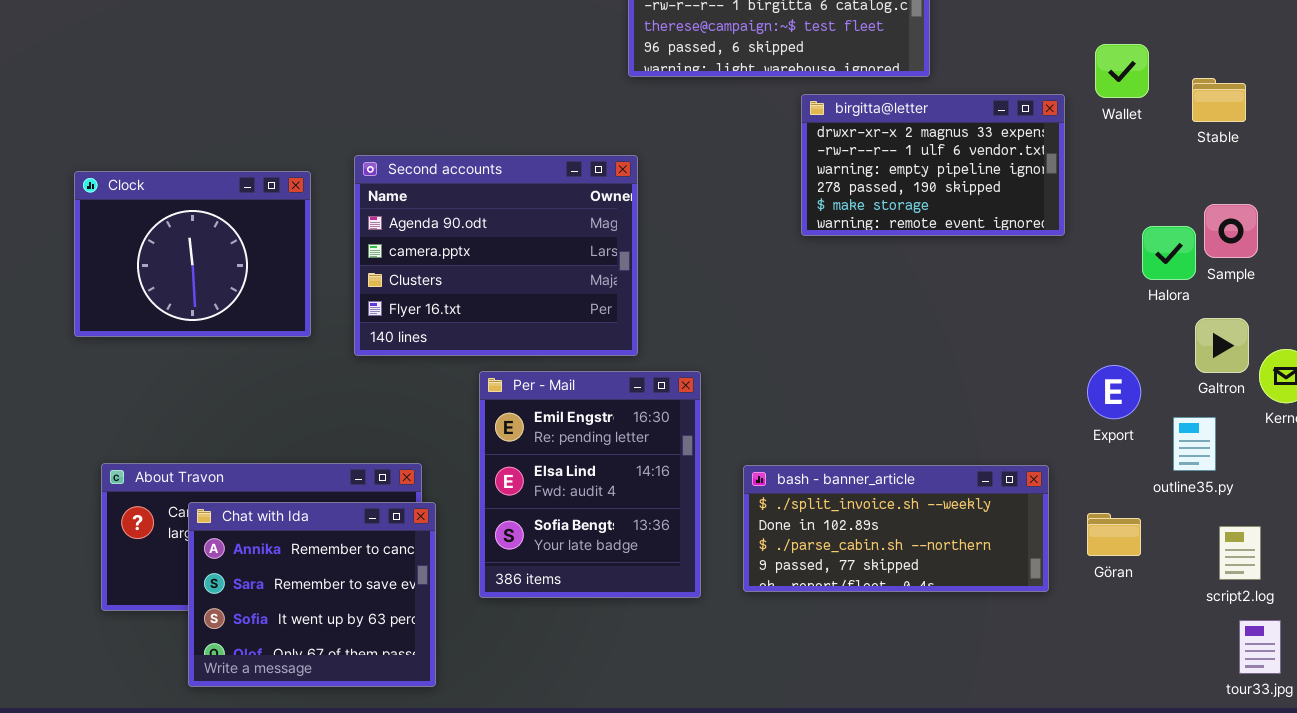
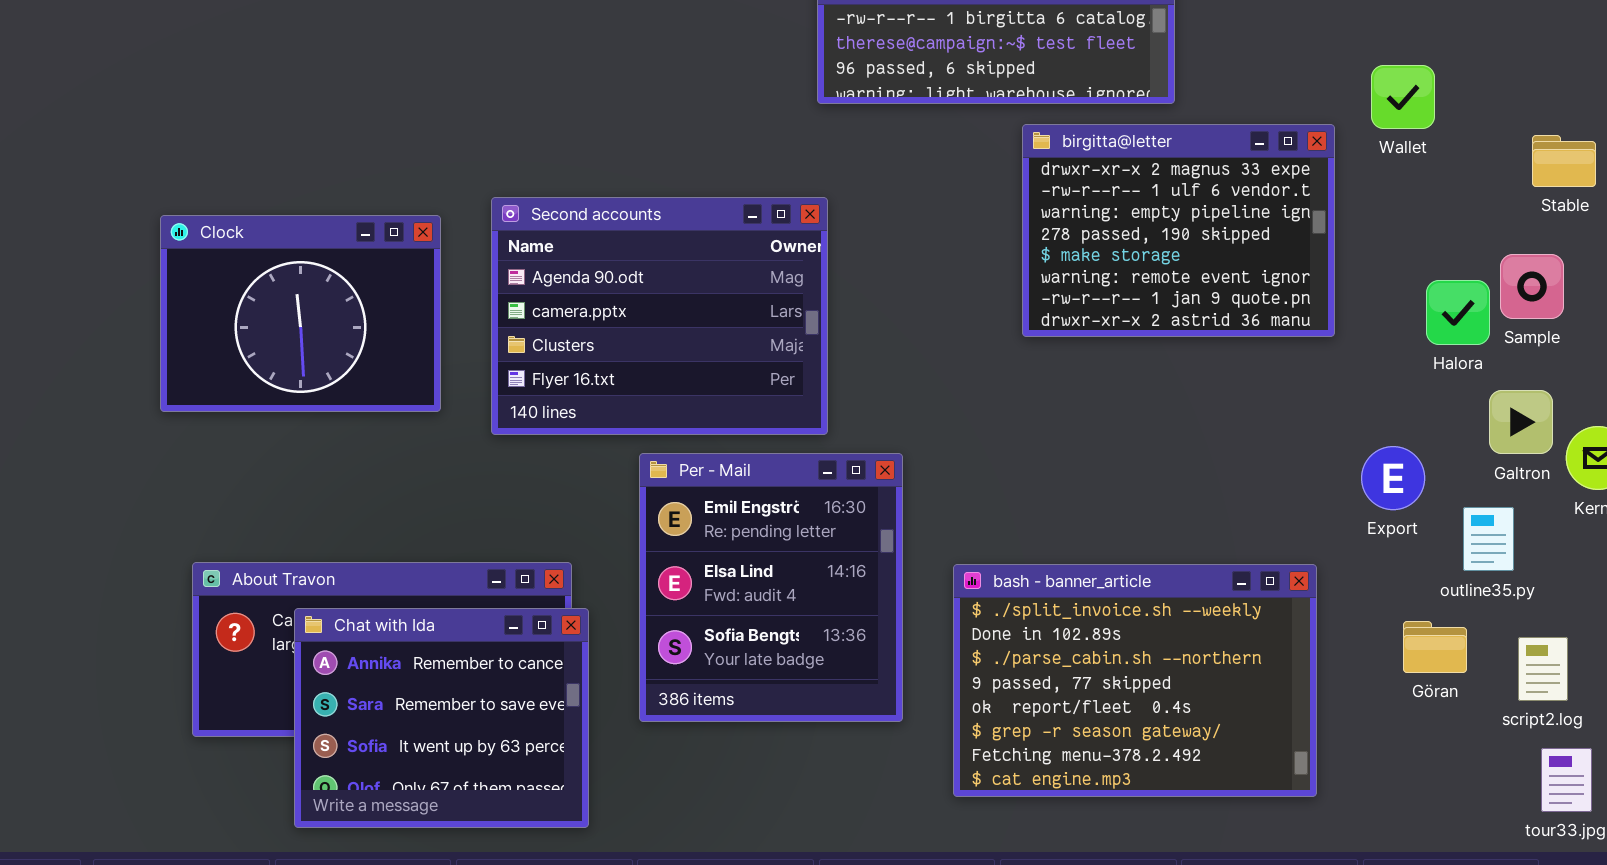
Stable: [1192,78,1246,122] -> [1532,135,1596,187], moved
birgitta@letter: [801,94,1065,236] -> [1022,124,1335,337], resized
bash - banner_article: [743,465,1049,592] -> [953,564,1317,797], resized
Göran: [1087,513,1141,556] -> [1403,621,1467,673], moved

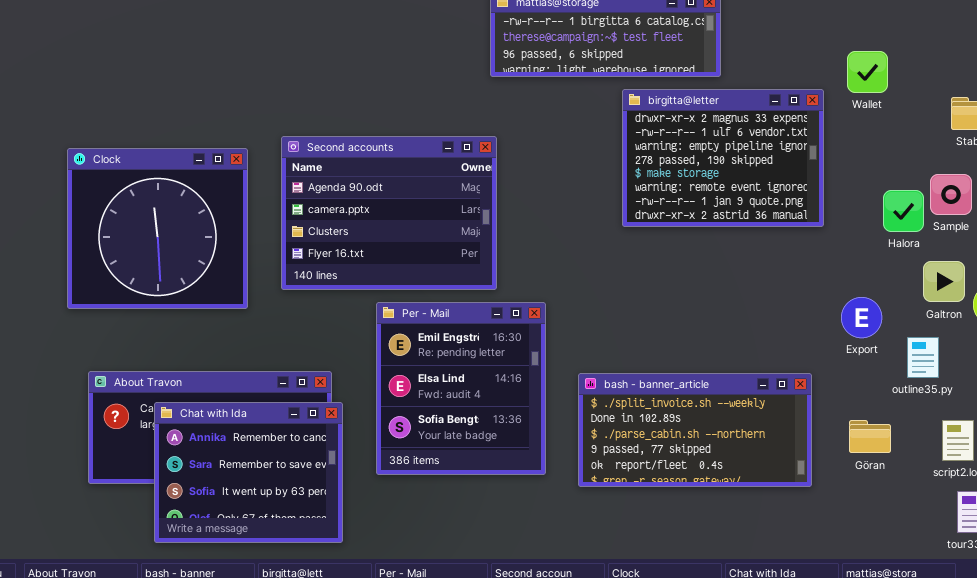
Clock: [160,215,441,412] -> [67,148,248,309], resized
bash - banner_article: [953,564,1317,797] -> [578,373,812,487], resized
Göran: [1403,621,1467,673] -> [849,420,891,453], moved

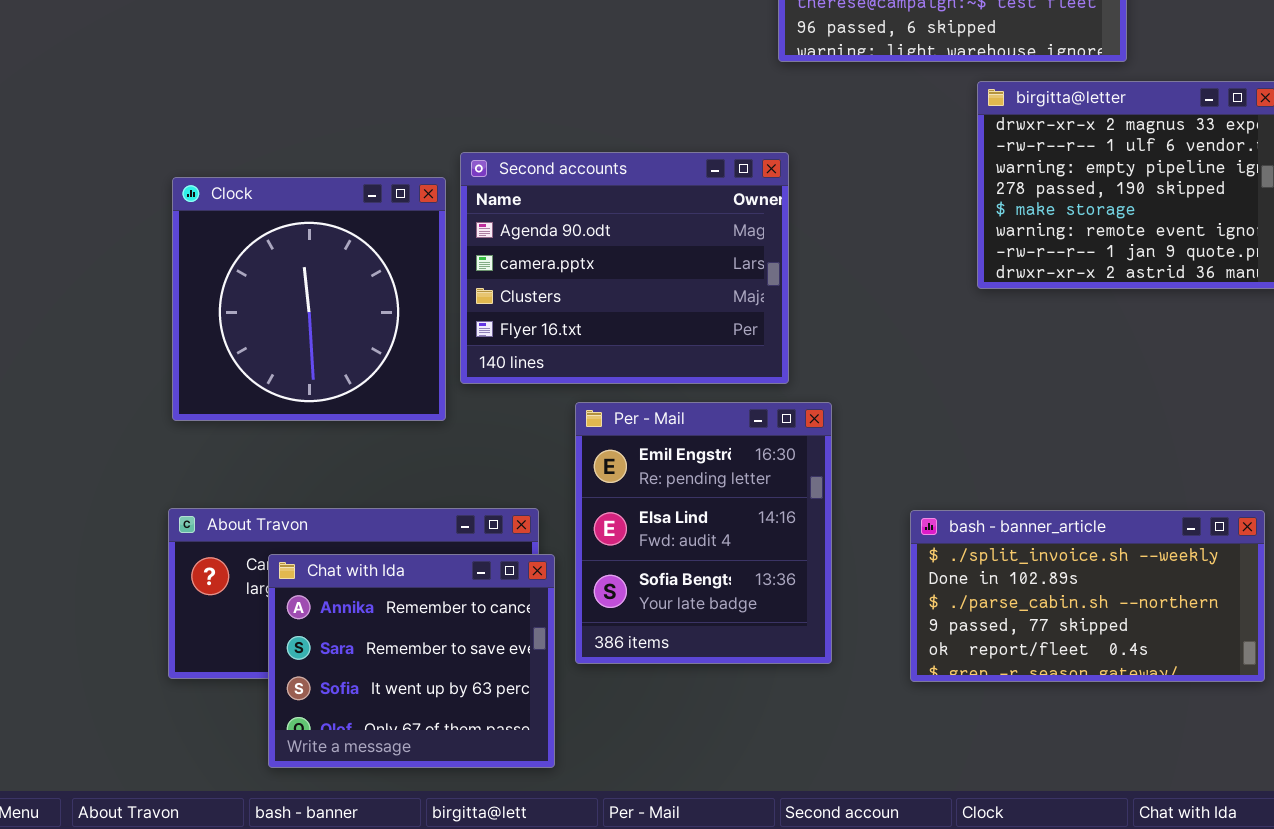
Clock: [67,148,248,309] -> [172,177,446,421], moved
Per - Mail: [376,302,546,475] -> [575,402,832,664], moved

